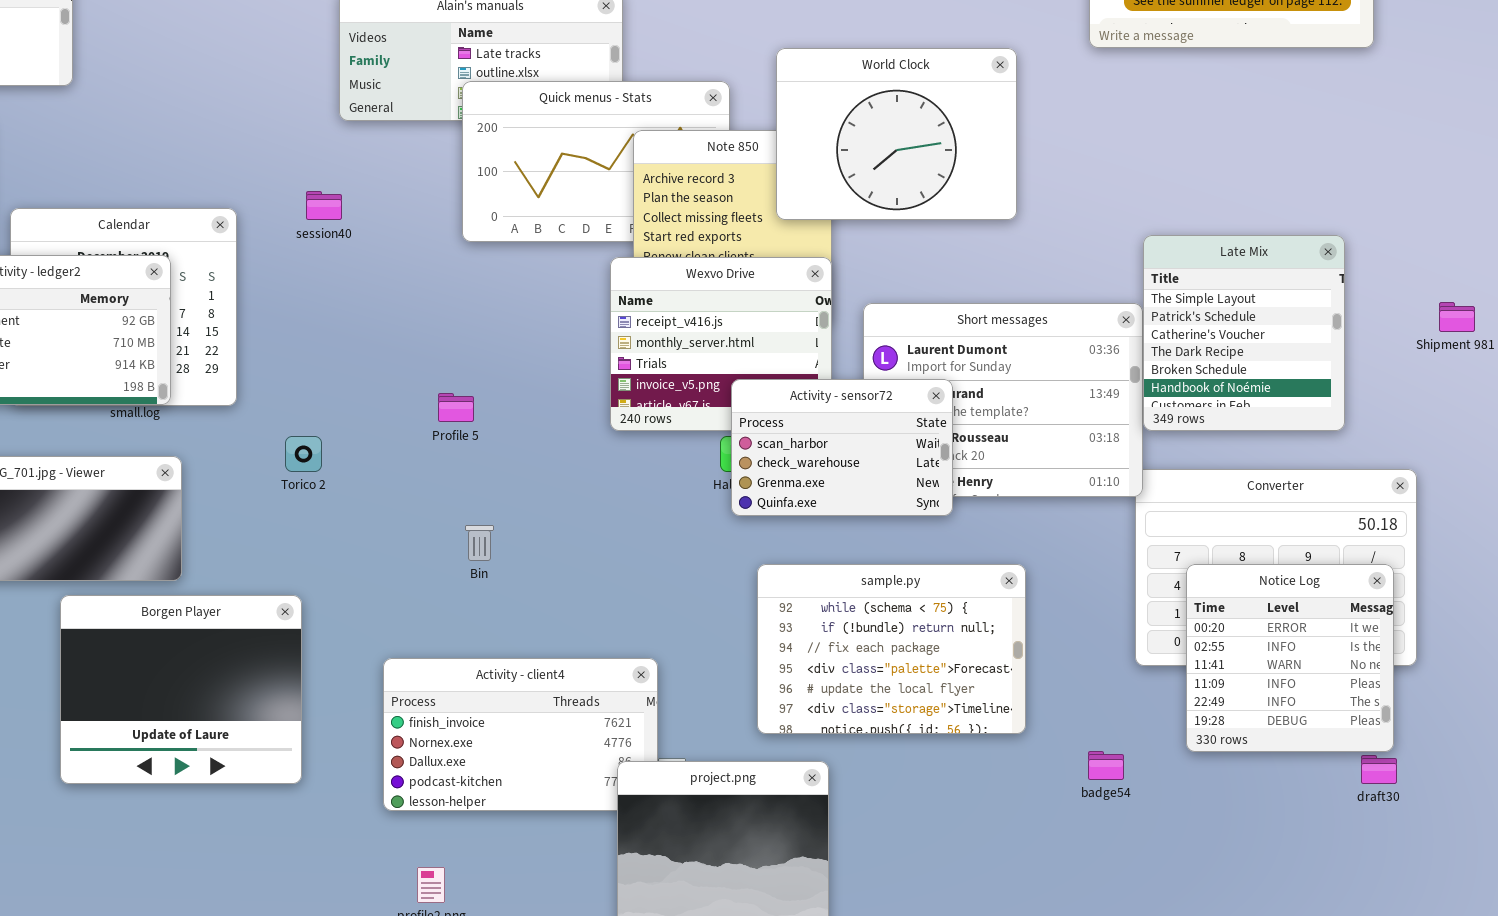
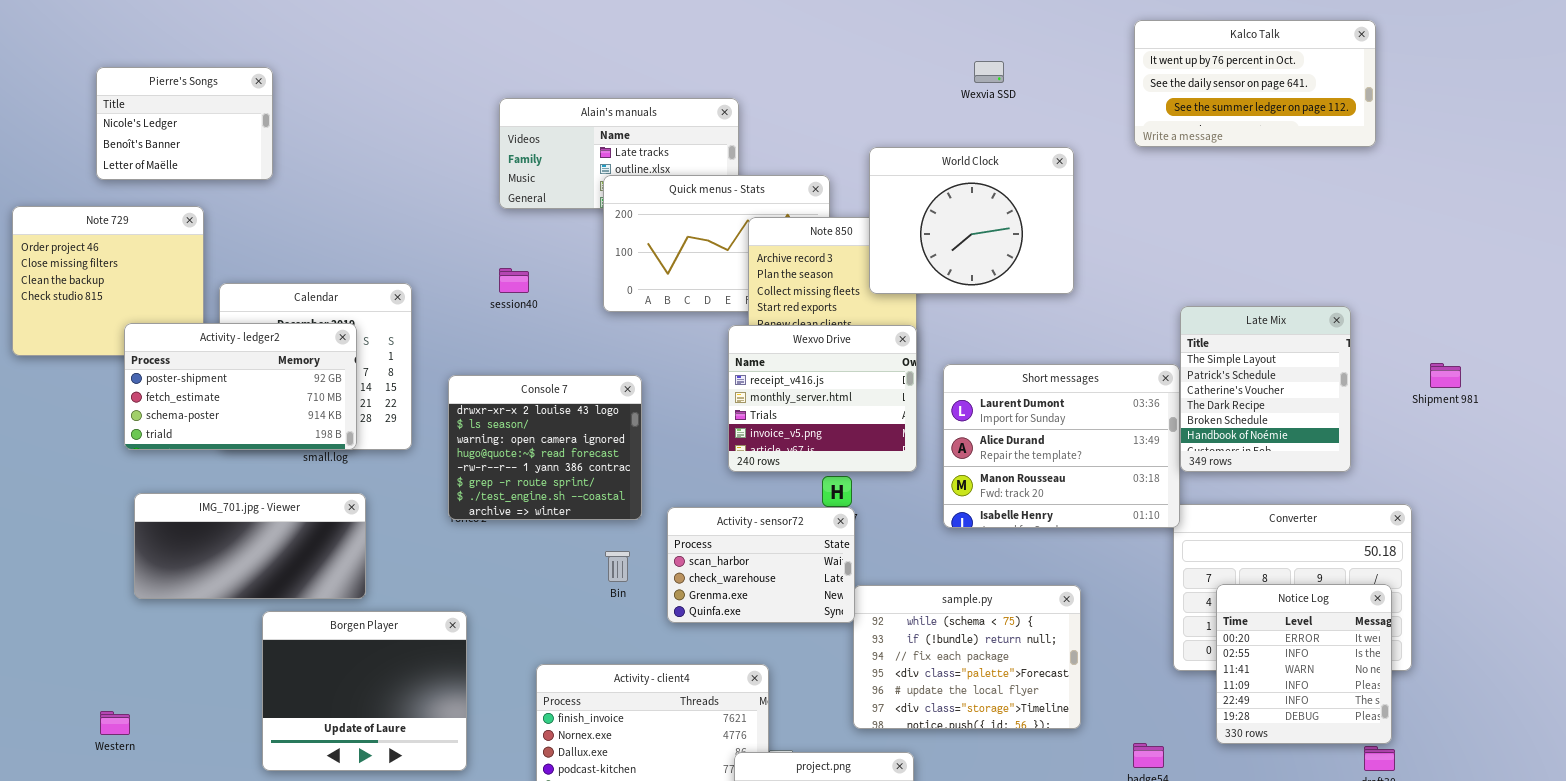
session40: [306,191,342,220] -> [499,268,529,293], moved
Console 7: none -> [448,375,642,520], opened
Activity - sensor72: [731,379,953,516] -> [667,507,855,623], moved

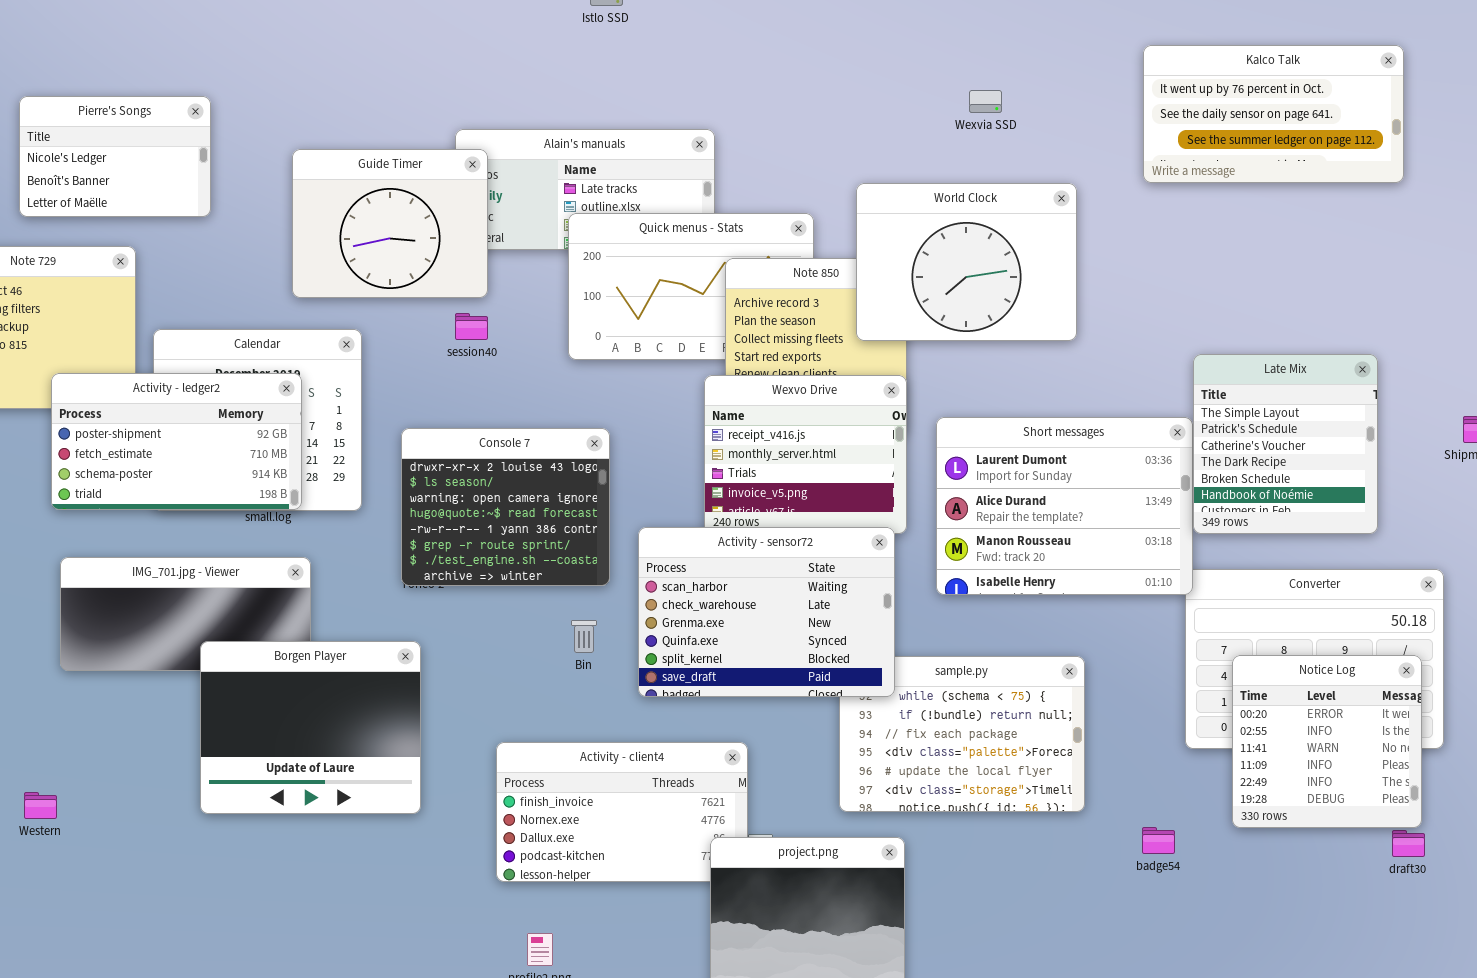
Guide Timer: none -> [292,149,488,298], opened
Activity - sensor72: [667,507,855,623] -> [638,527,895,697], resized
Borgen Player: [262,611,467,771] -> [200,641,421,814], moved

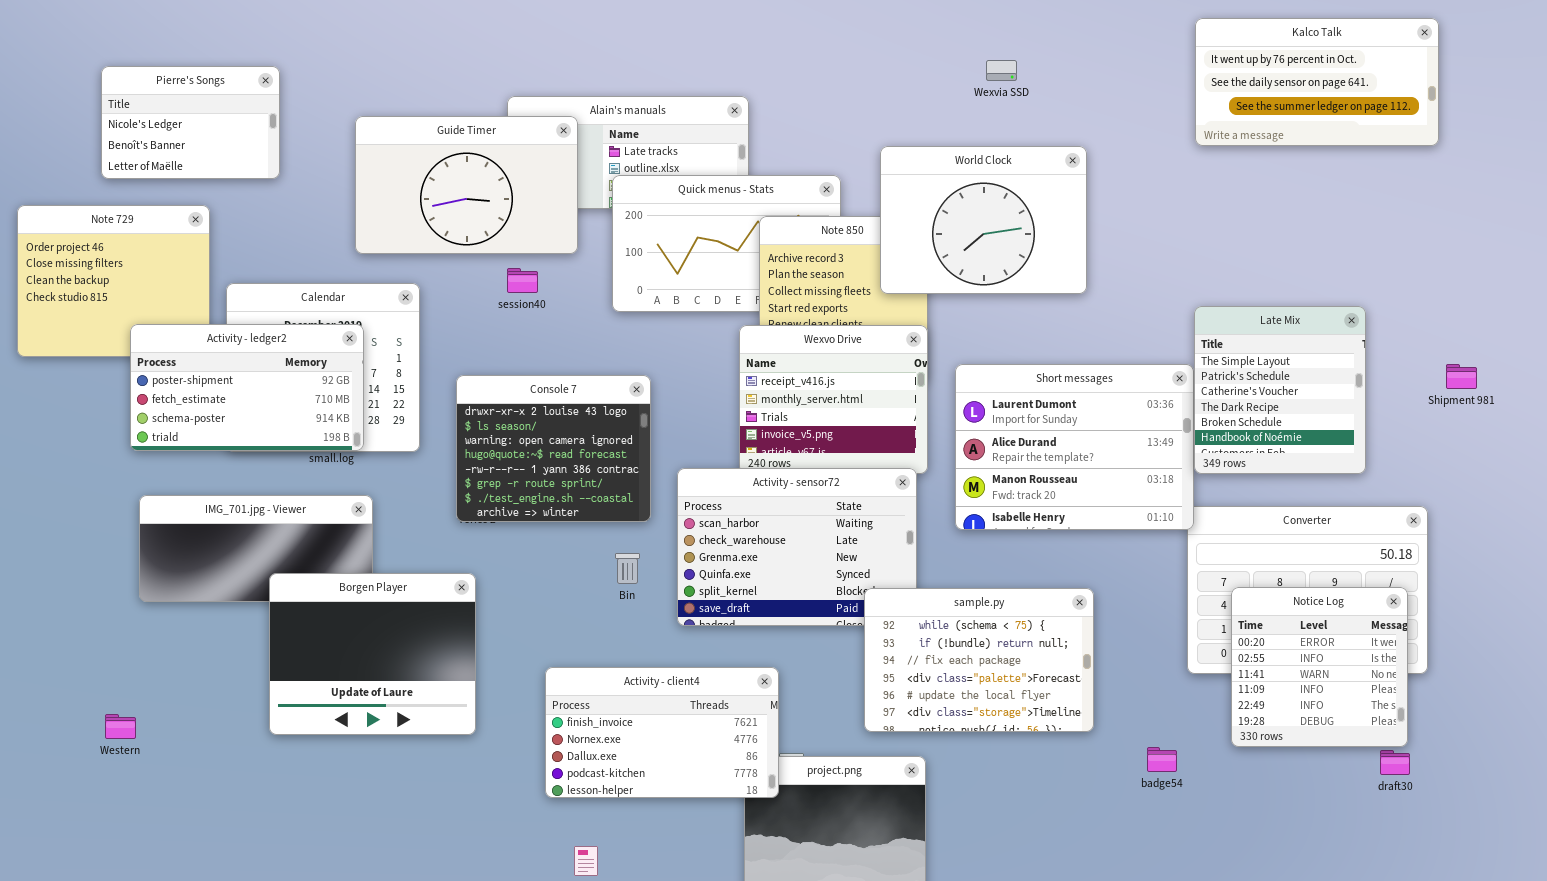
Kalco Talk: [1143,45,1404,183] -> [1195,18,1439,146], moved
Guide Timer: [292,149,488,298] -> [355,116,578,254], resized
sample.py: [839,656,1085,812] -> [864,588,1094,732], raised
Activity - client4: [496,742,748,882] -> [545,667,779,798], raised

